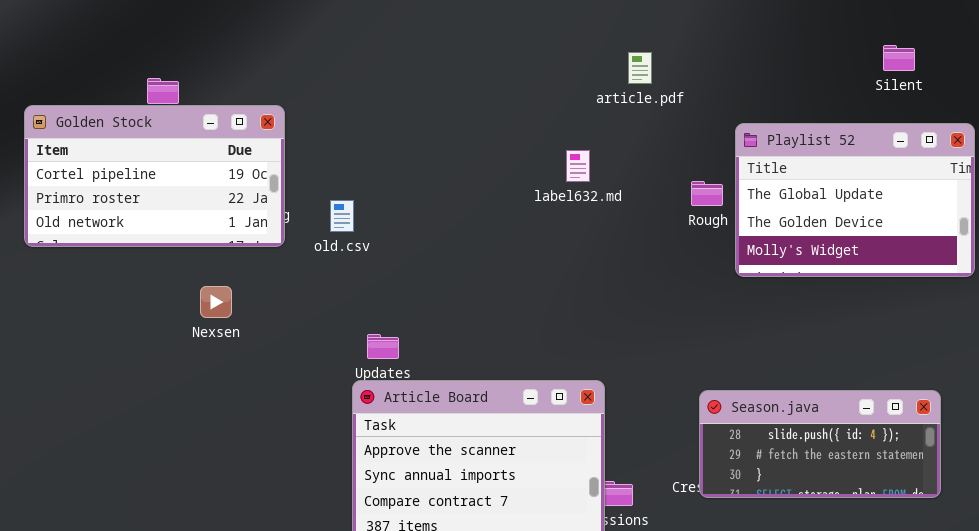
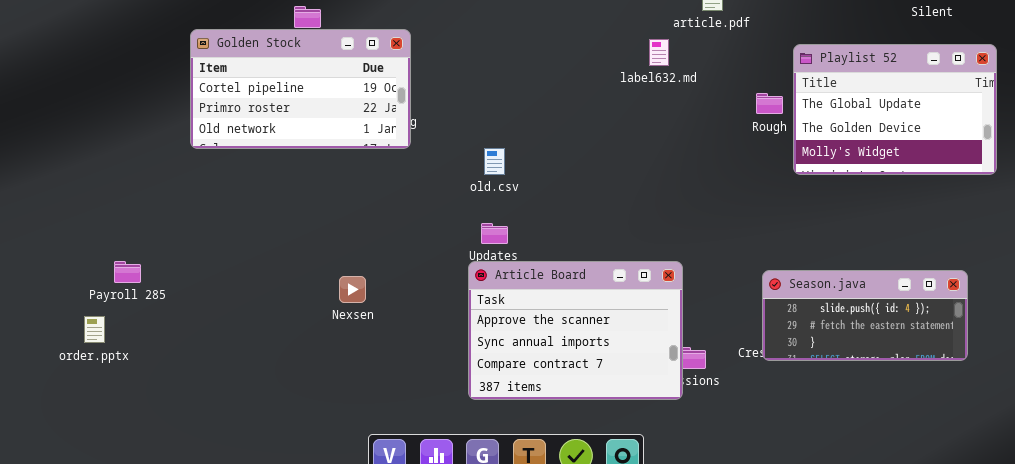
label632.md: [566,150,590,182] -> [649,39,669,66], moved
old.csv: [330,200,354,232] -> [484,148,505,175], moved
Nexsen: [200,286,232,318] -> [339,276,366,303], moved

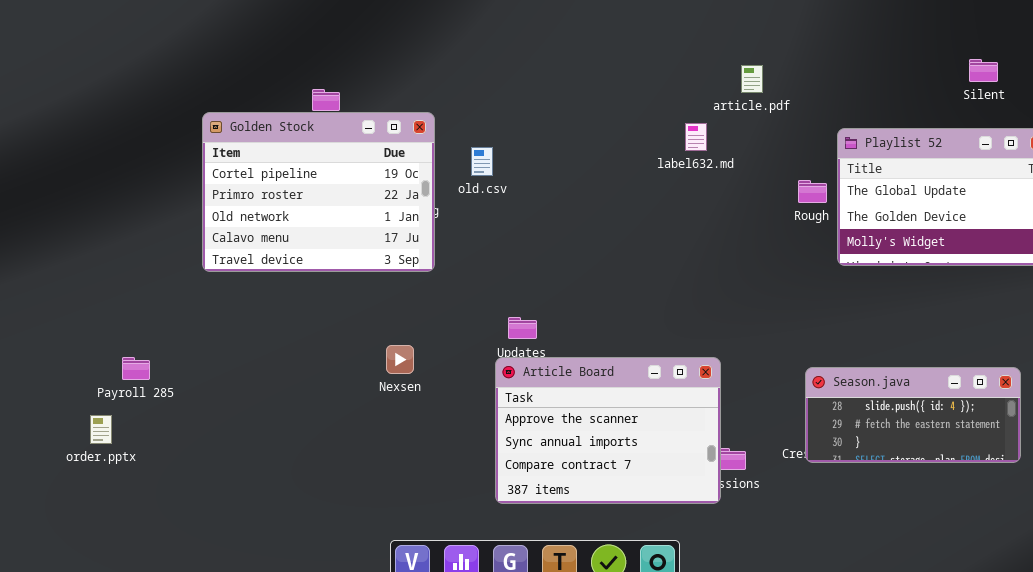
Golden Stock: [190,29,411,149] -> [202,112,435,272], resized
old.csv: [484,148,505,175] -> [471,147,493,176], moved
Nexsen: [339,276,366,303] -> [386,345,414,374], moved

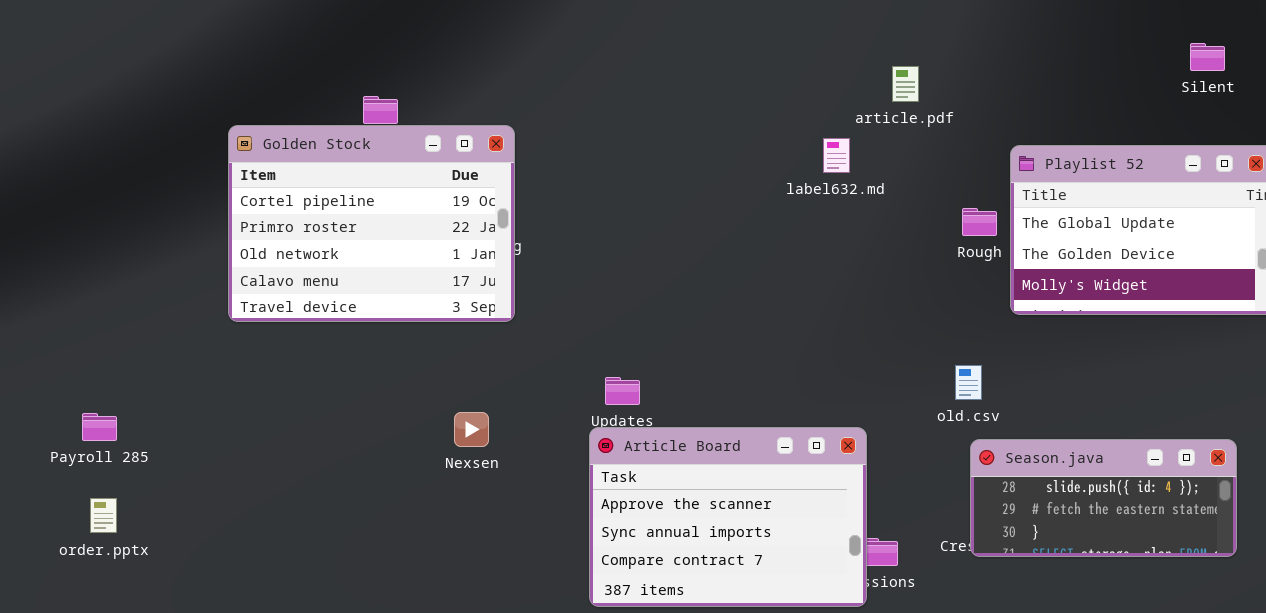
Silent: [969,59,998,82] -> [1190,43,1225,71], moved
old.csv: [471,147,493,176] -> [955,365,982,400], moved
Payroll 285: [122,357,150,380] -> [82,413,117,441], moved

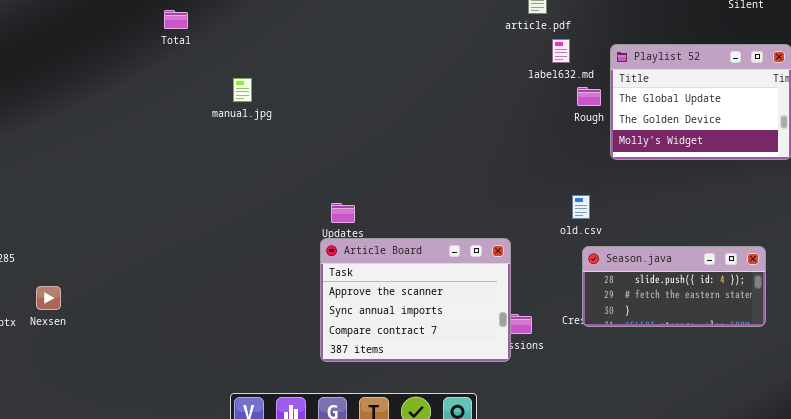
Golden Stock: [228,125,515,322] -> none, closed
label632.md: [823,138,850,173] -> [552,39,570,63], moved
Nexsen: [454,412,489,447] -> [36,286,61,310], moved

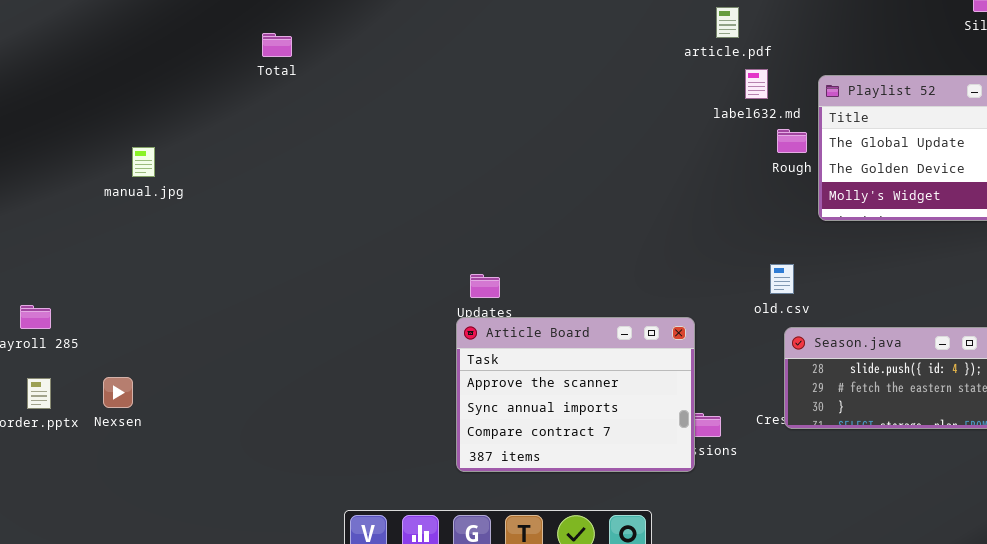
manual.jpg: [233,78,252,102] -> [132,147,155,177], moved

